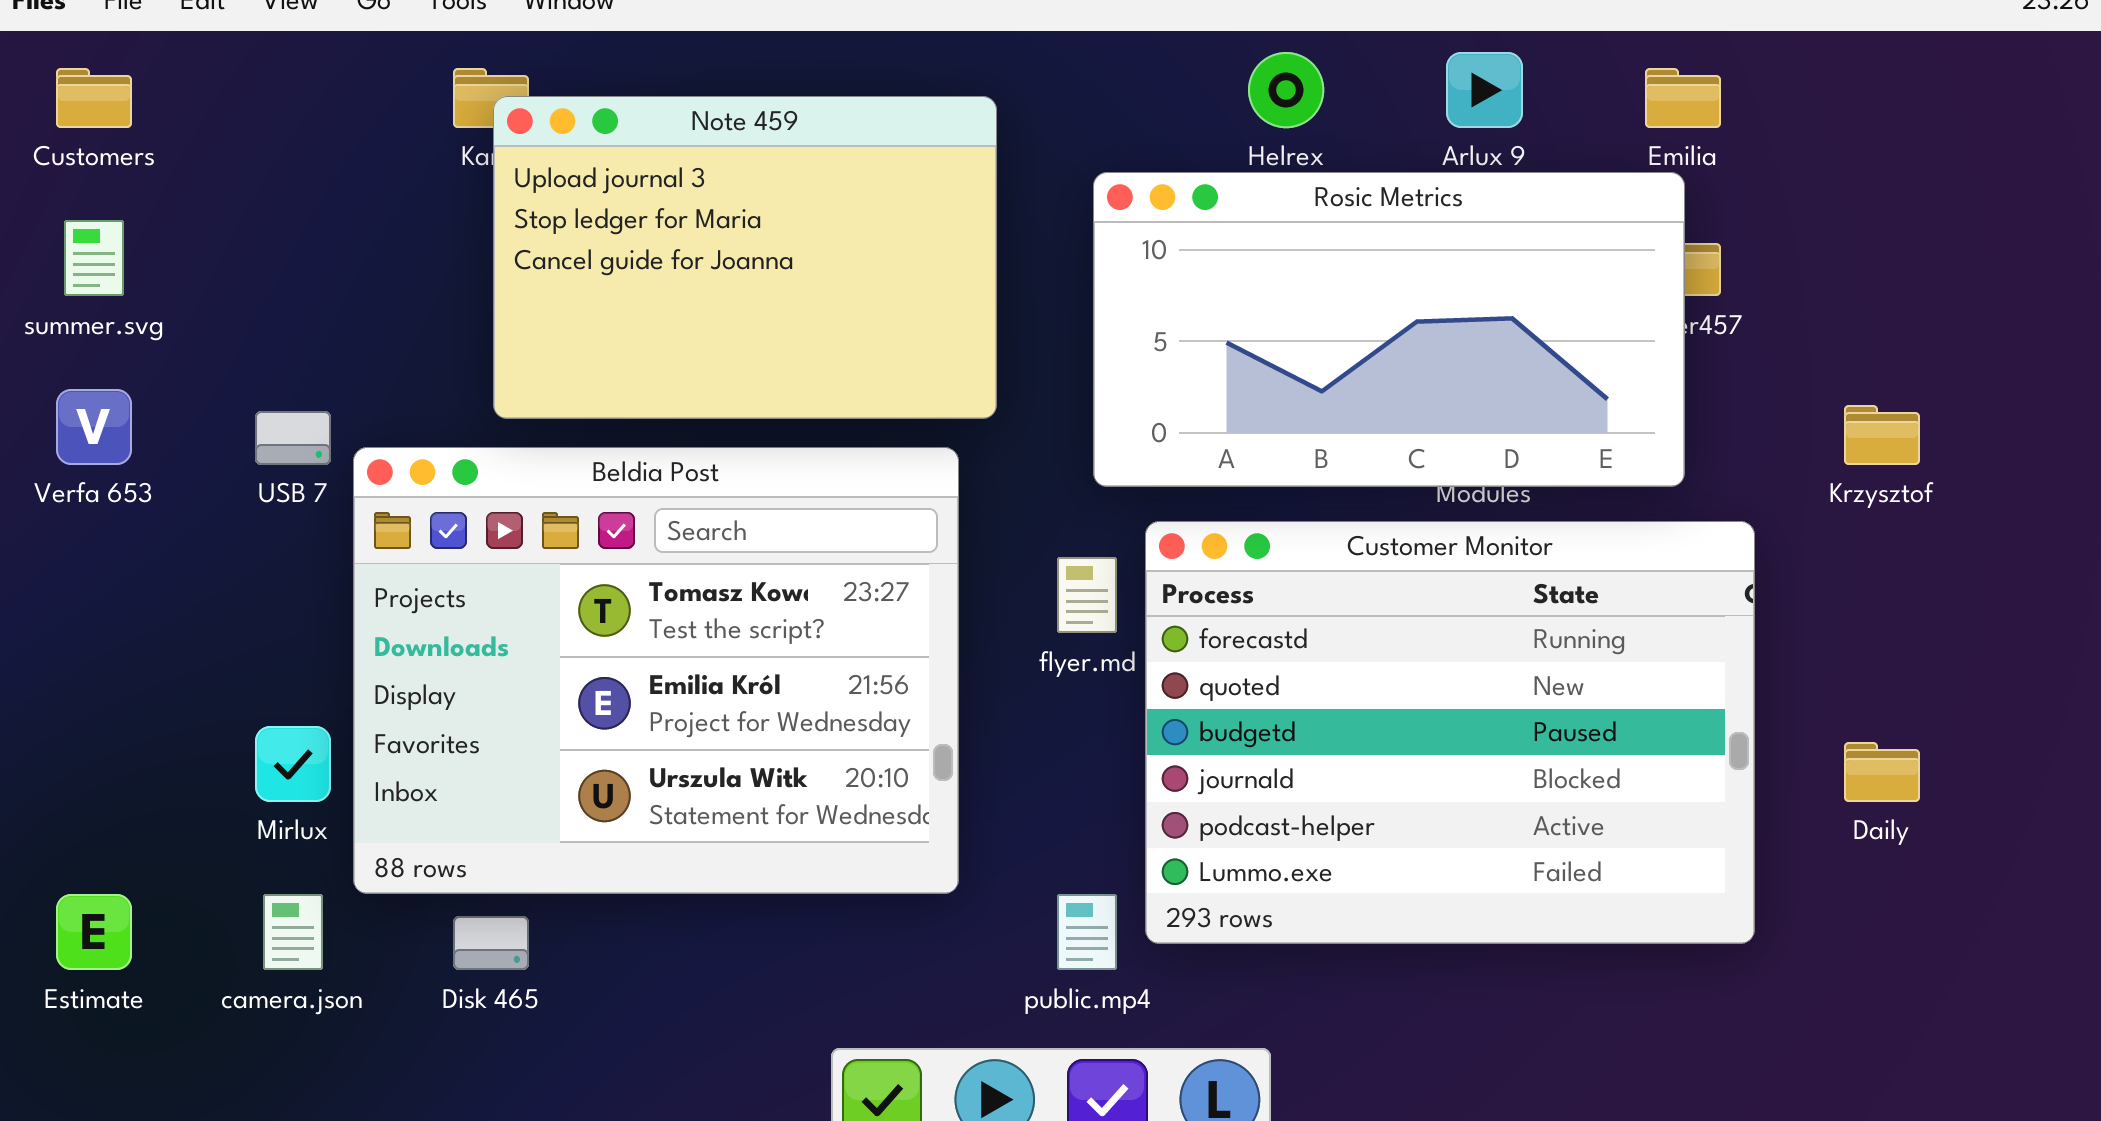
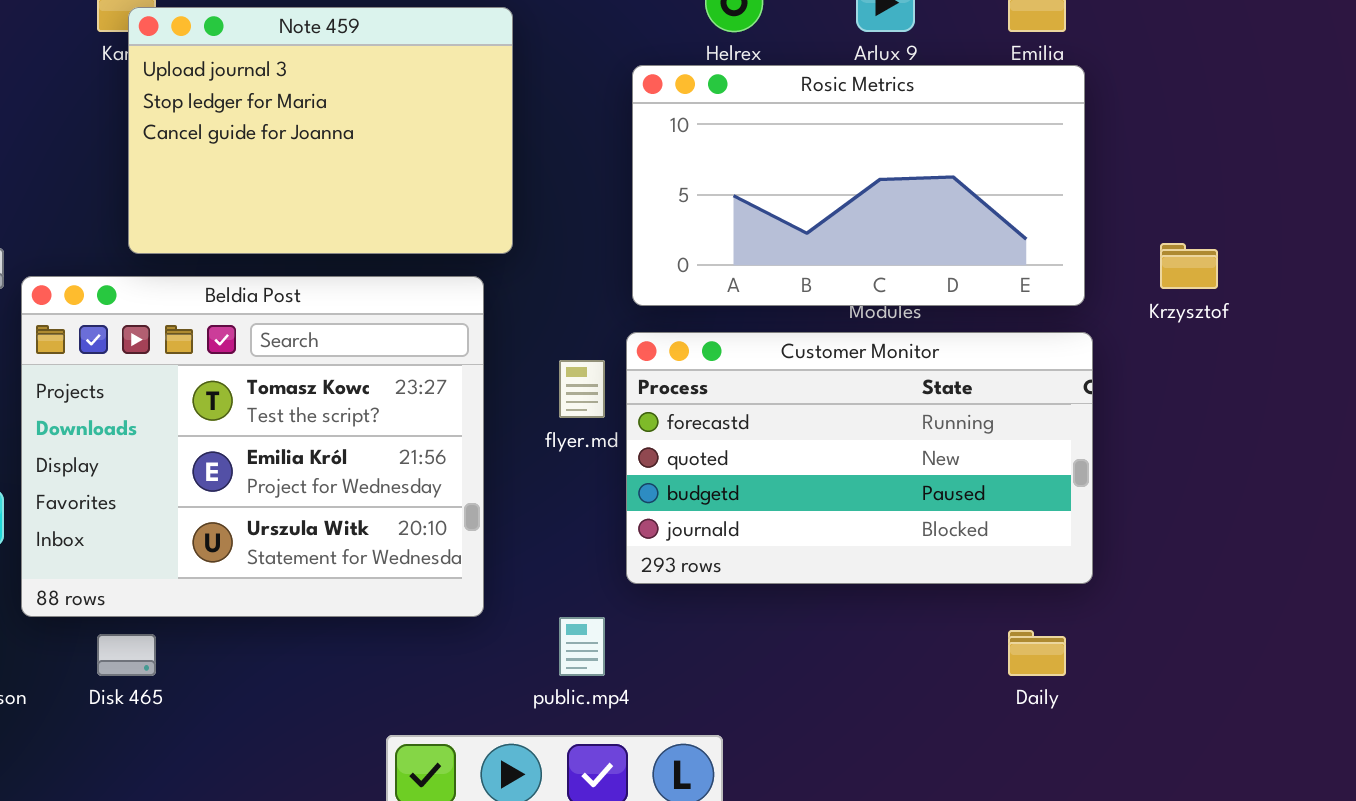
Rosic Metrics: [1093,172,1685,487] -> [632,65,1085,306], moved
Customer Monitor: [1145,521,1755,944] -> [626,332,1093,584], resized
Daily: [1844,742,1920,802] -> [1008,630,1066,676], moved

